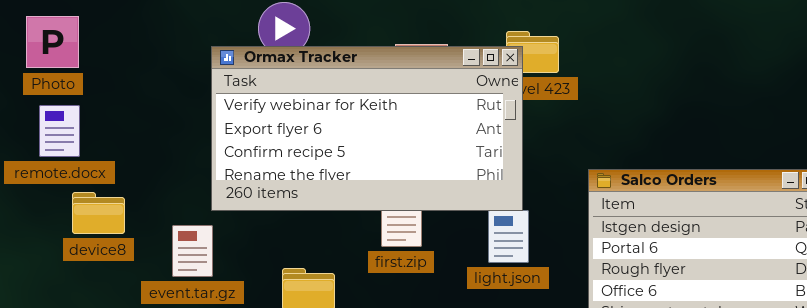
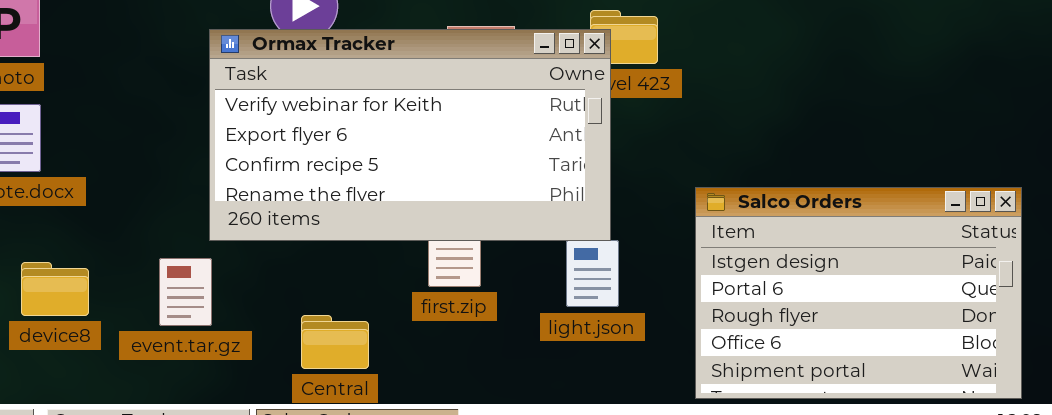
device8: [72,192,125,234] -> [21,262,89,316], moved

